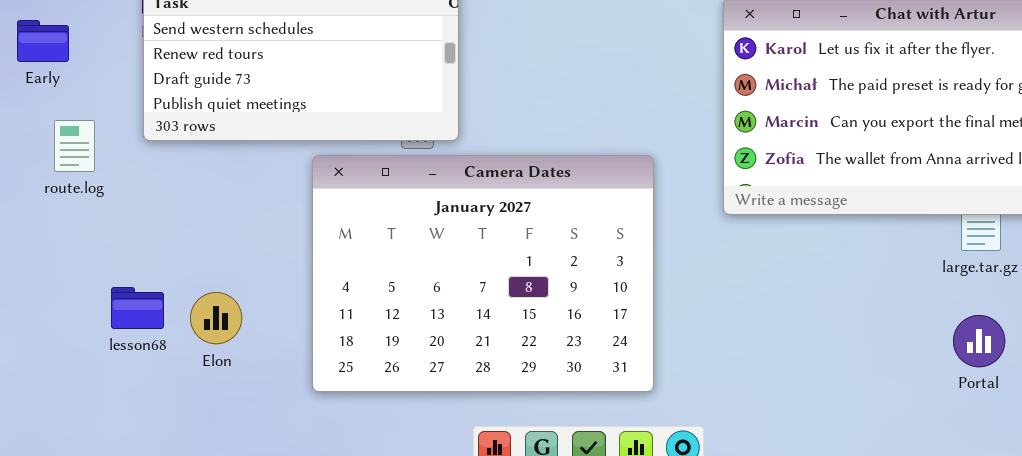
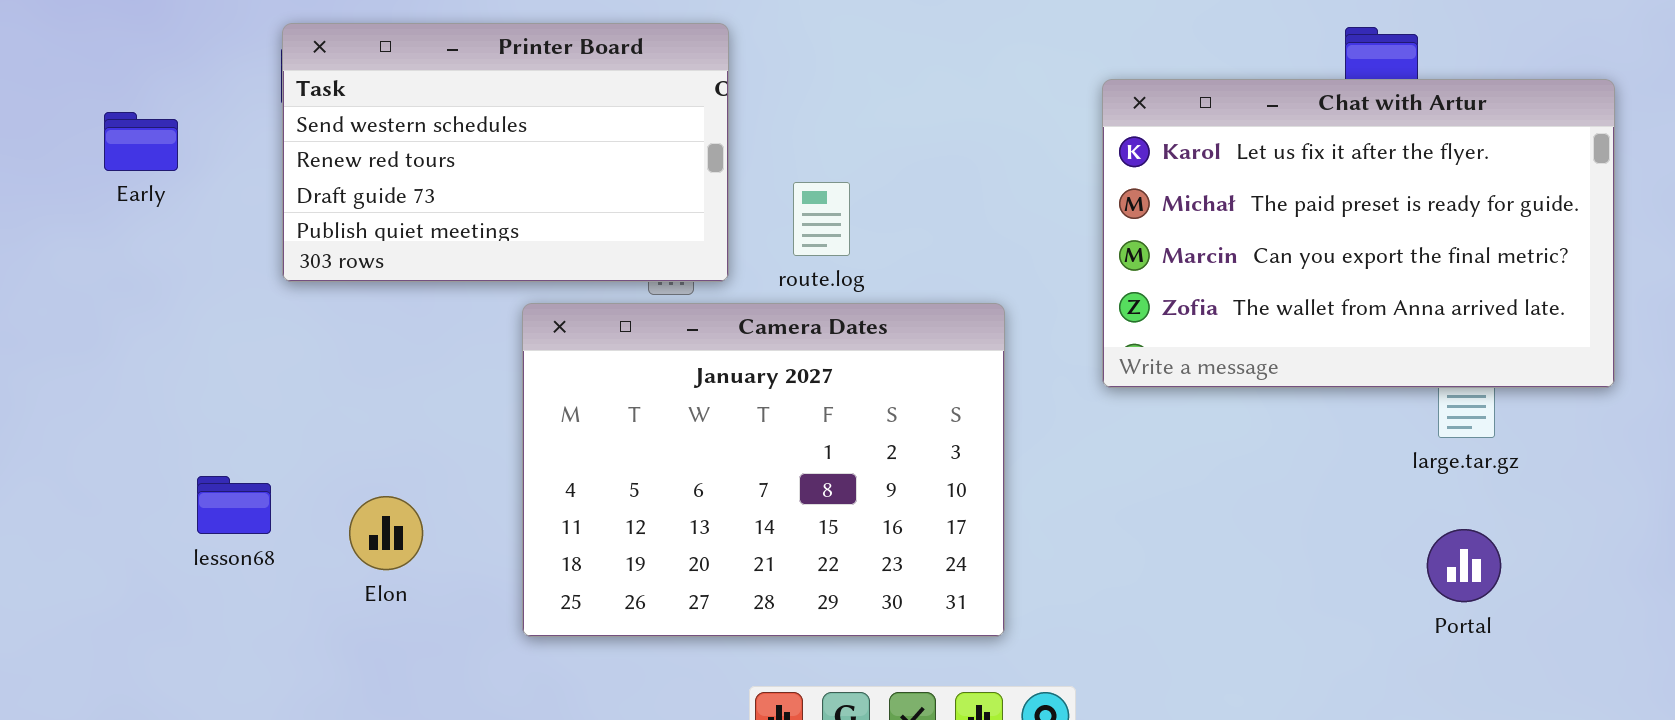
route.log: [54,120,95,172] -> [793,182,850,256], moved
lesson68: [111,287,164,329] -> [197,476,271,534], moved

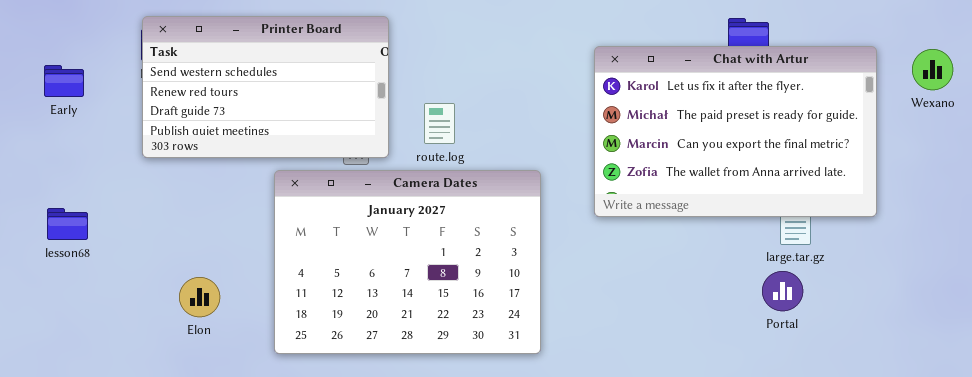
lesson68: [197,476,271,534] -> [47,208,88,240], moved
Portal: [1427,529,1501,602] -> [762,271,803,311], moved

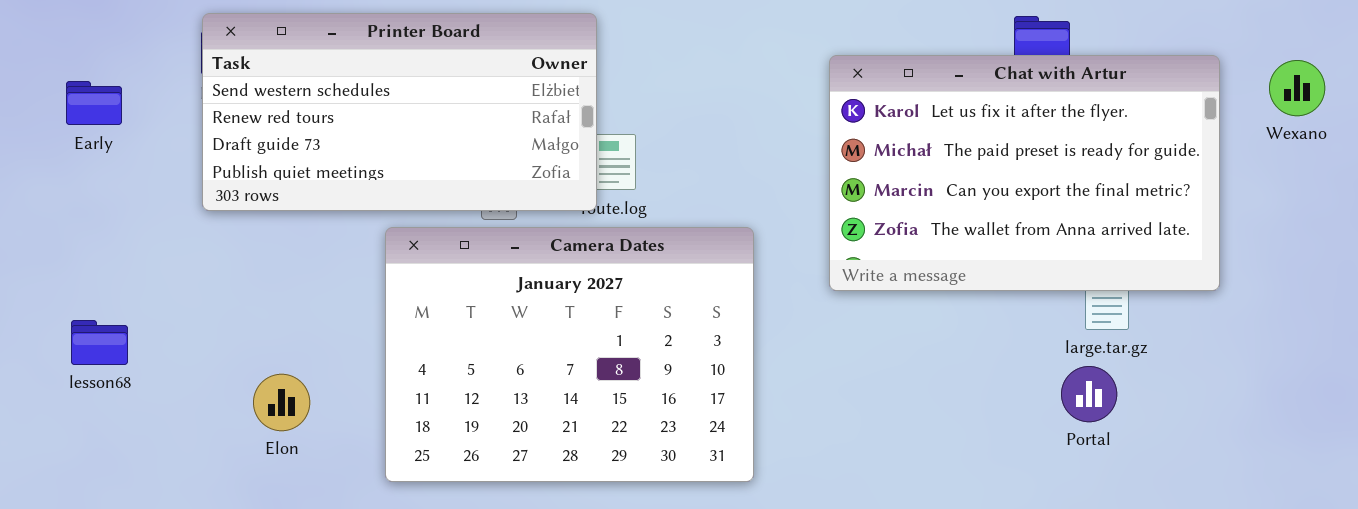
Printer Board: [142,16,389,158] -> [202,13,597,211], resized
lesson68: [47,208,88,240] -> [71,320,128,365], moved

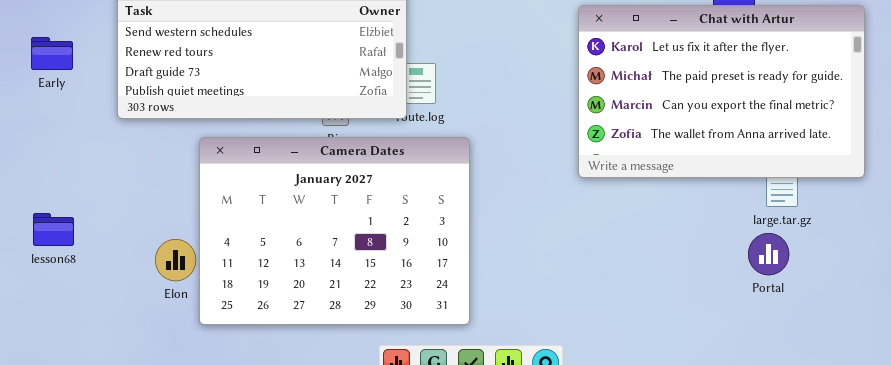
Early: [66,81,122,125] -> [31,37,73,70], moved
Camera Dates: [385,227,754,482] -> [199,137,470,325], moved
lesson68: [71,320,128,365] -> [33,213,74,246], moved

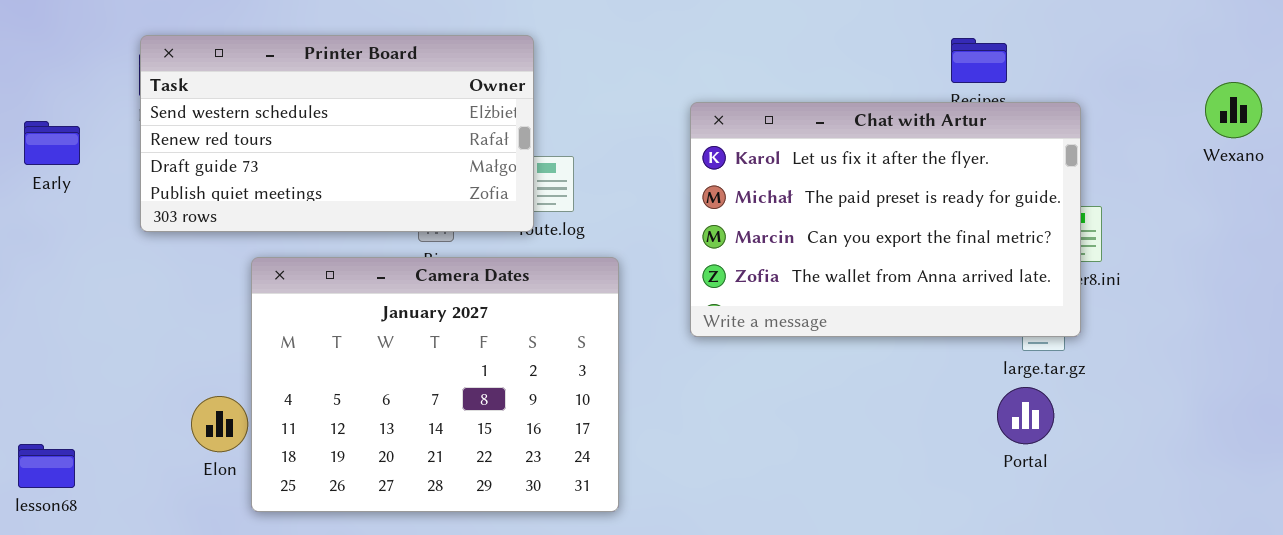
Chat with Artur: [578,5,865,178] -> [690,102,1081,337], moved
lesson68: [33,213,74,246] -> [18,444,75,488], moved

